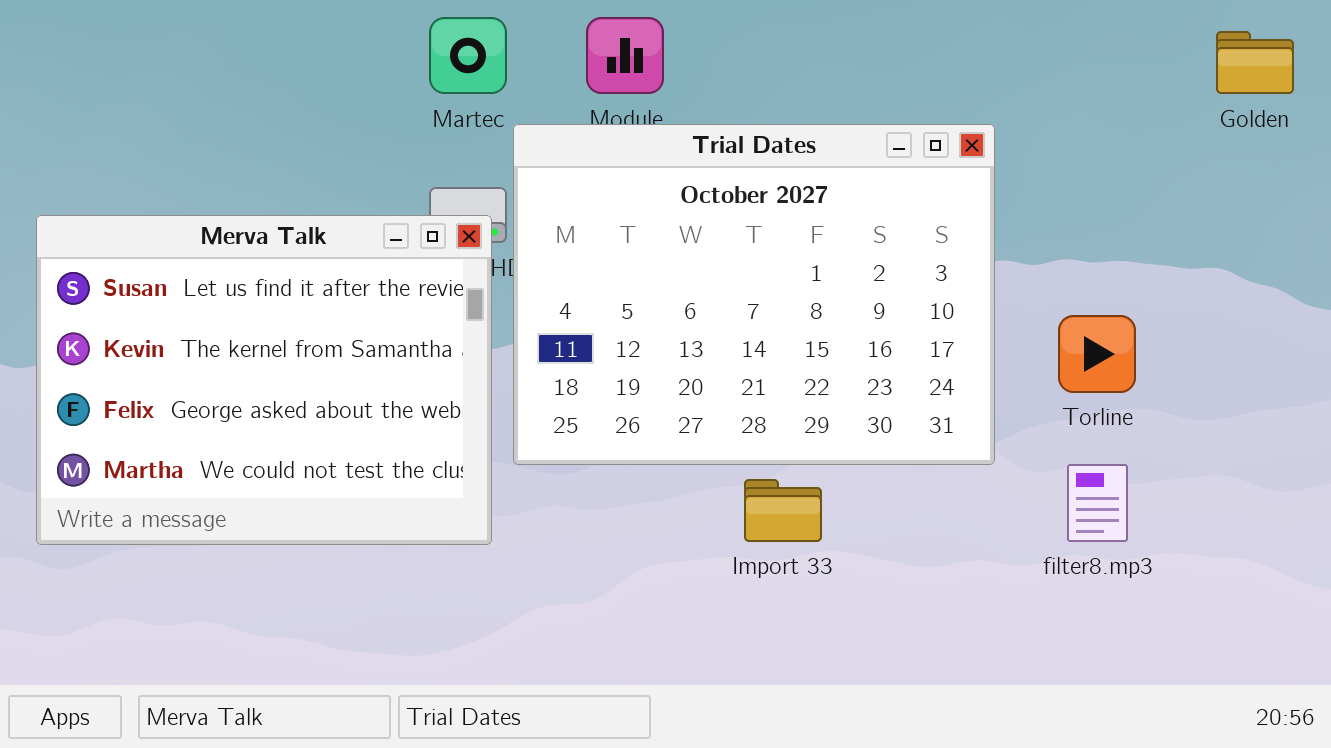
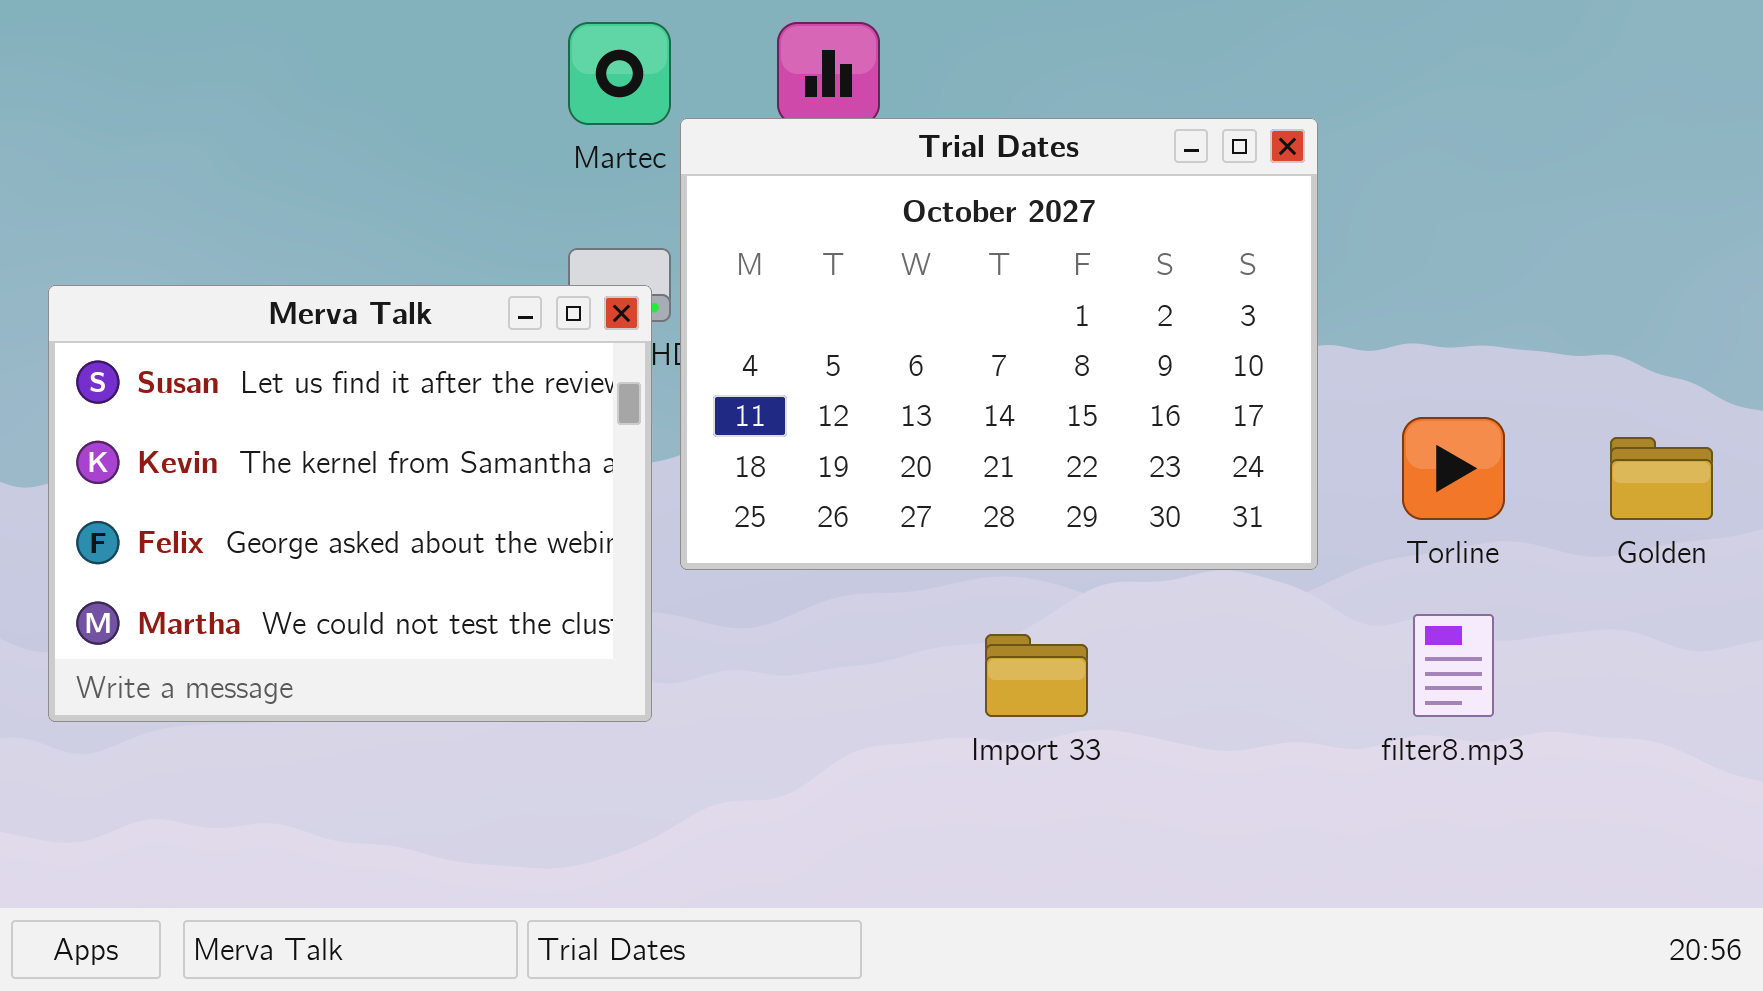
Golden: [1216,31,1294,94] -> [1610,437,1713,520], moved
Trial Dates: [513,124,995,465] -> [680,118,1318,570], moved

